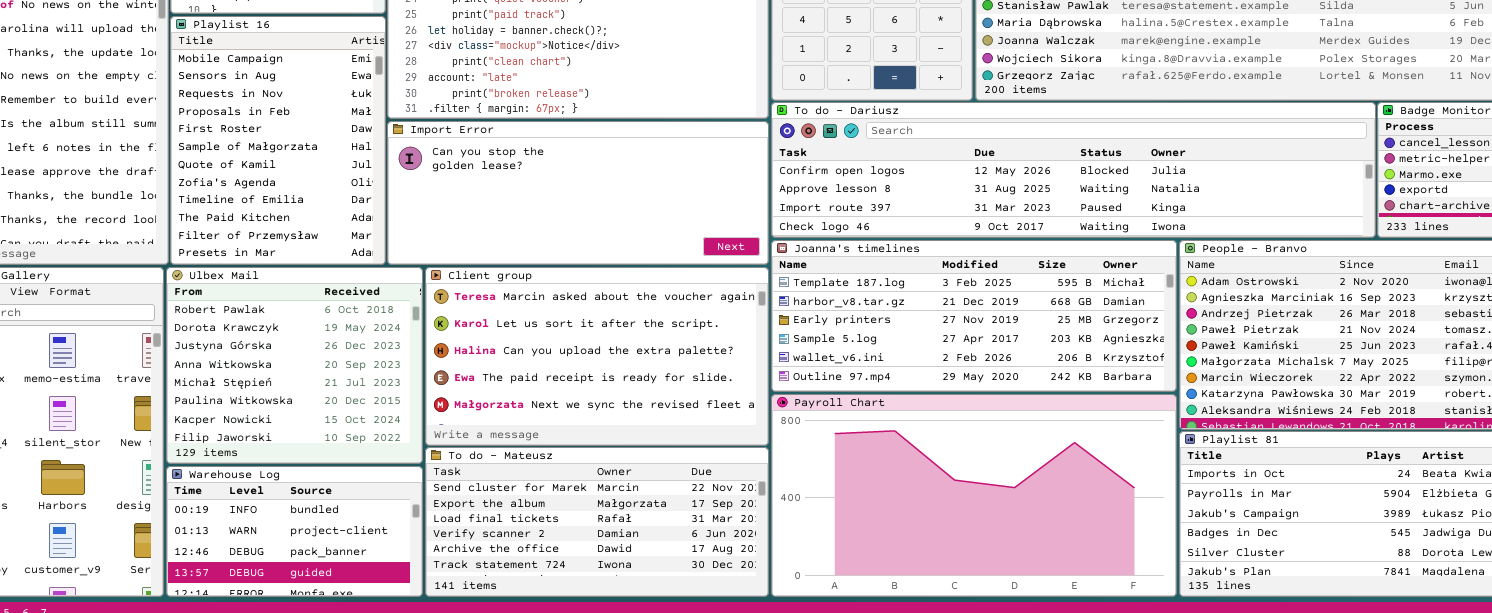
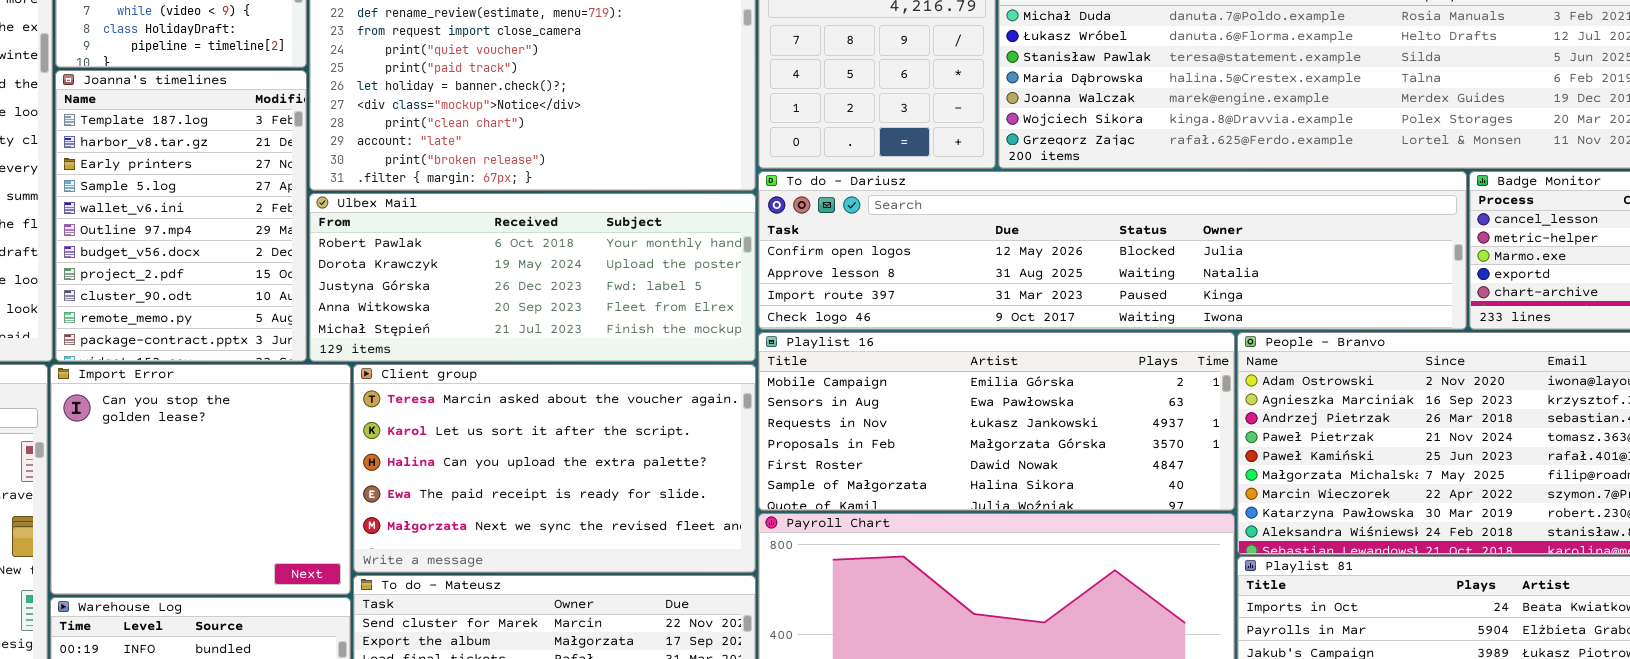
Playlist 16: [170,16,386,265] -> [758,332,1235,511], moved, resized
Import Error: [387,121,769,265] -> [50,364,351,595], moved, resized
Joanna's timelines: [771,240,1177,392] -> [55,70,307,362], moved, resized
Ulbex Mail: [166,267,423,464] -> [309,193,756,362], moved, resized

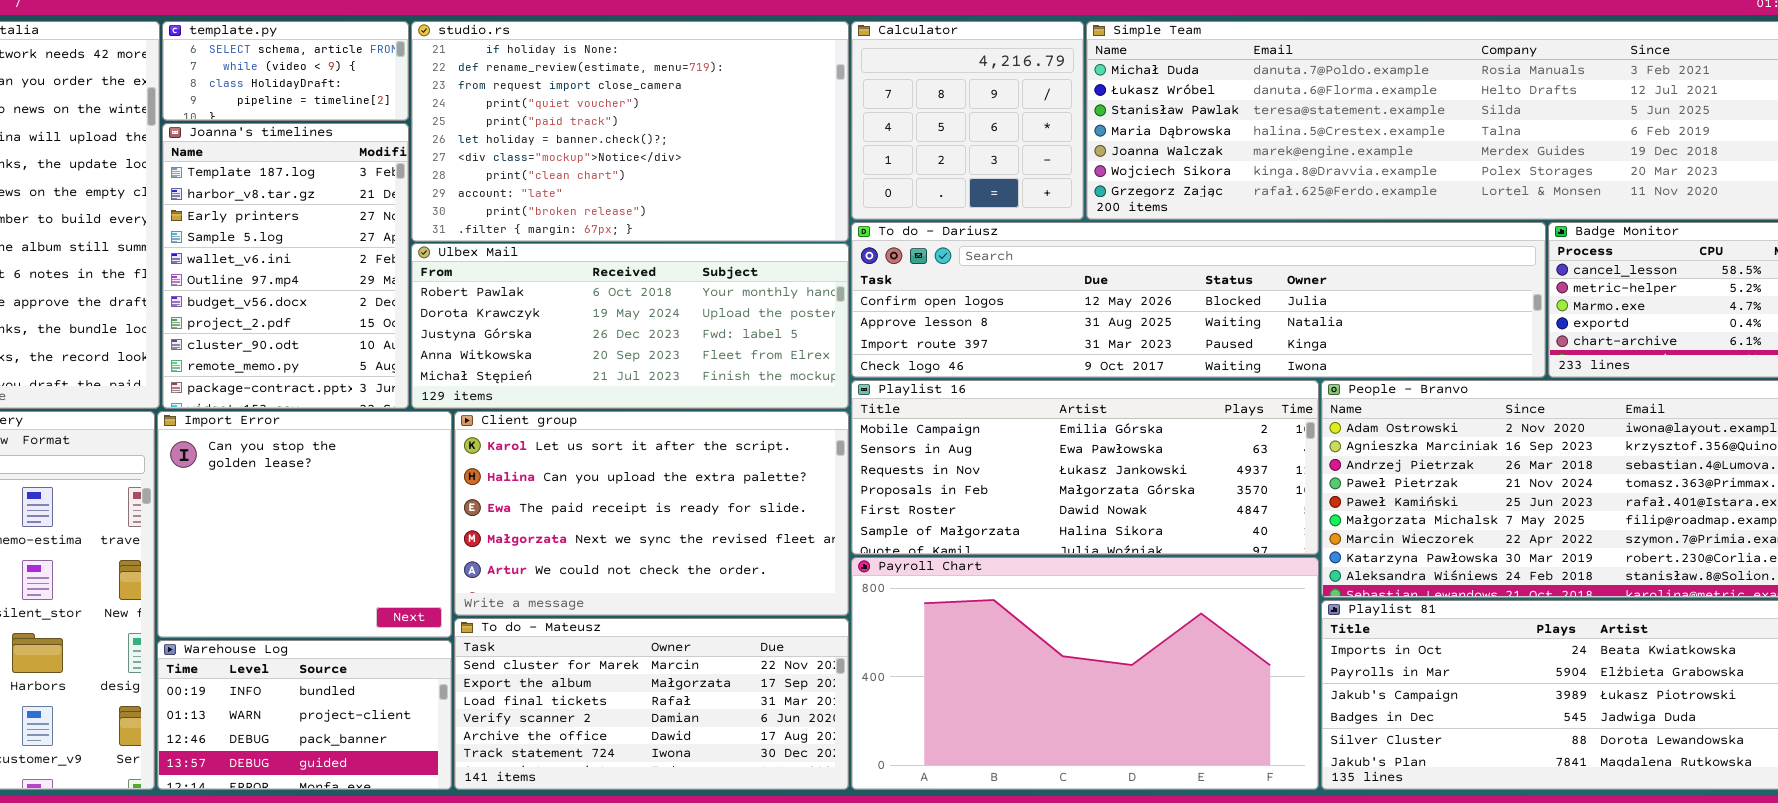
Client group: [353,364,756,573] -> [454,411,849,616], scrolled down 1 row

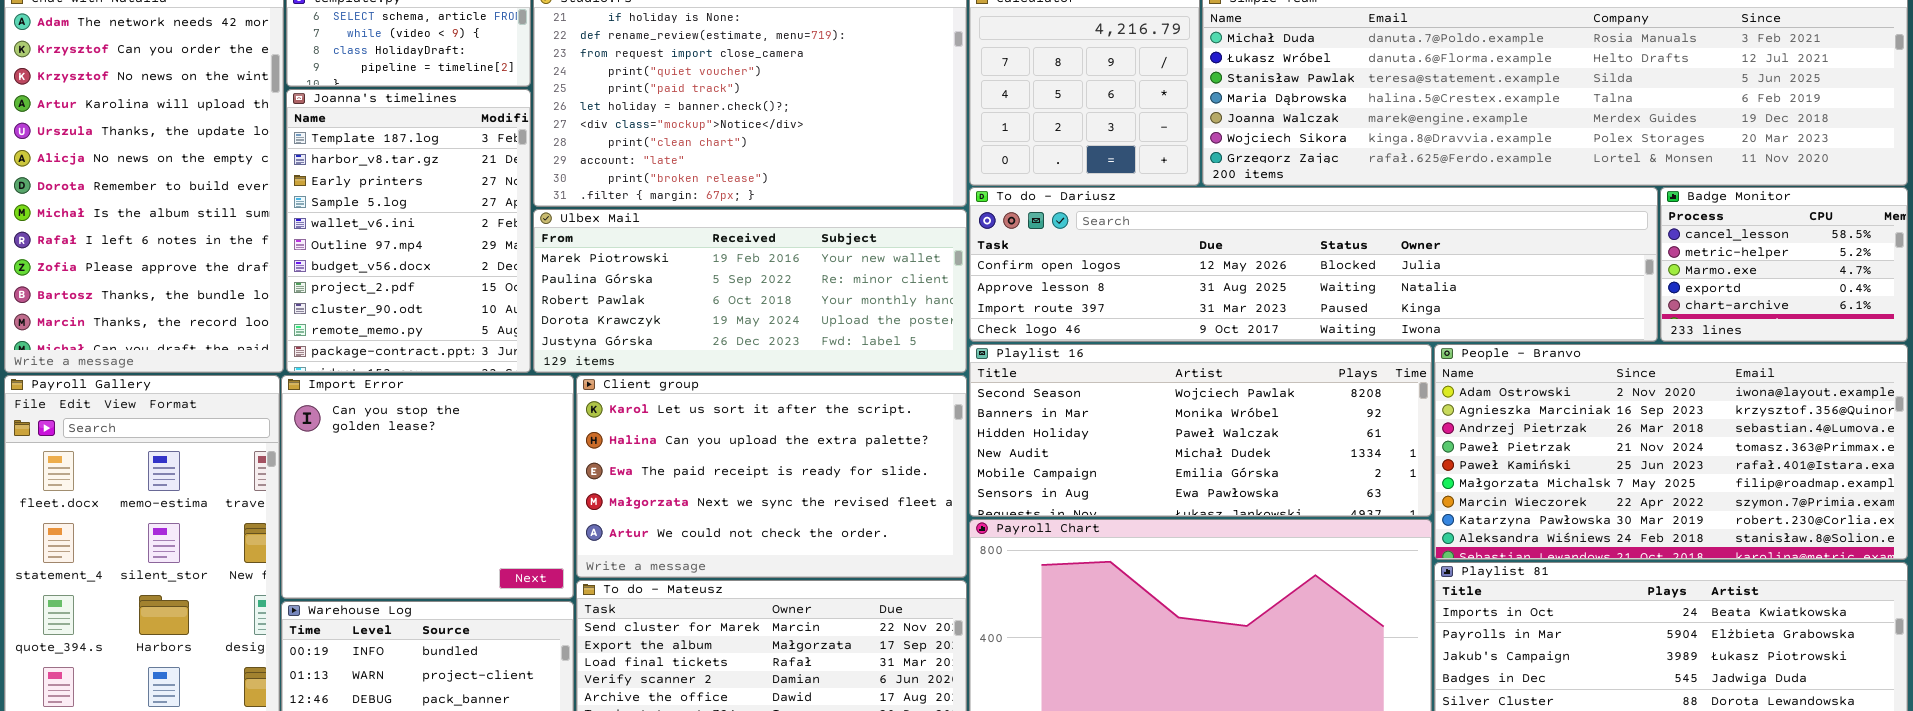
Ulbex Mail: [411,243,849,409] -> [533,209,967,373], scrolled up 2 rows
Playlist 16: [851,380,1319,555] -> [969,344,1432,517], scrolled up 4 rows

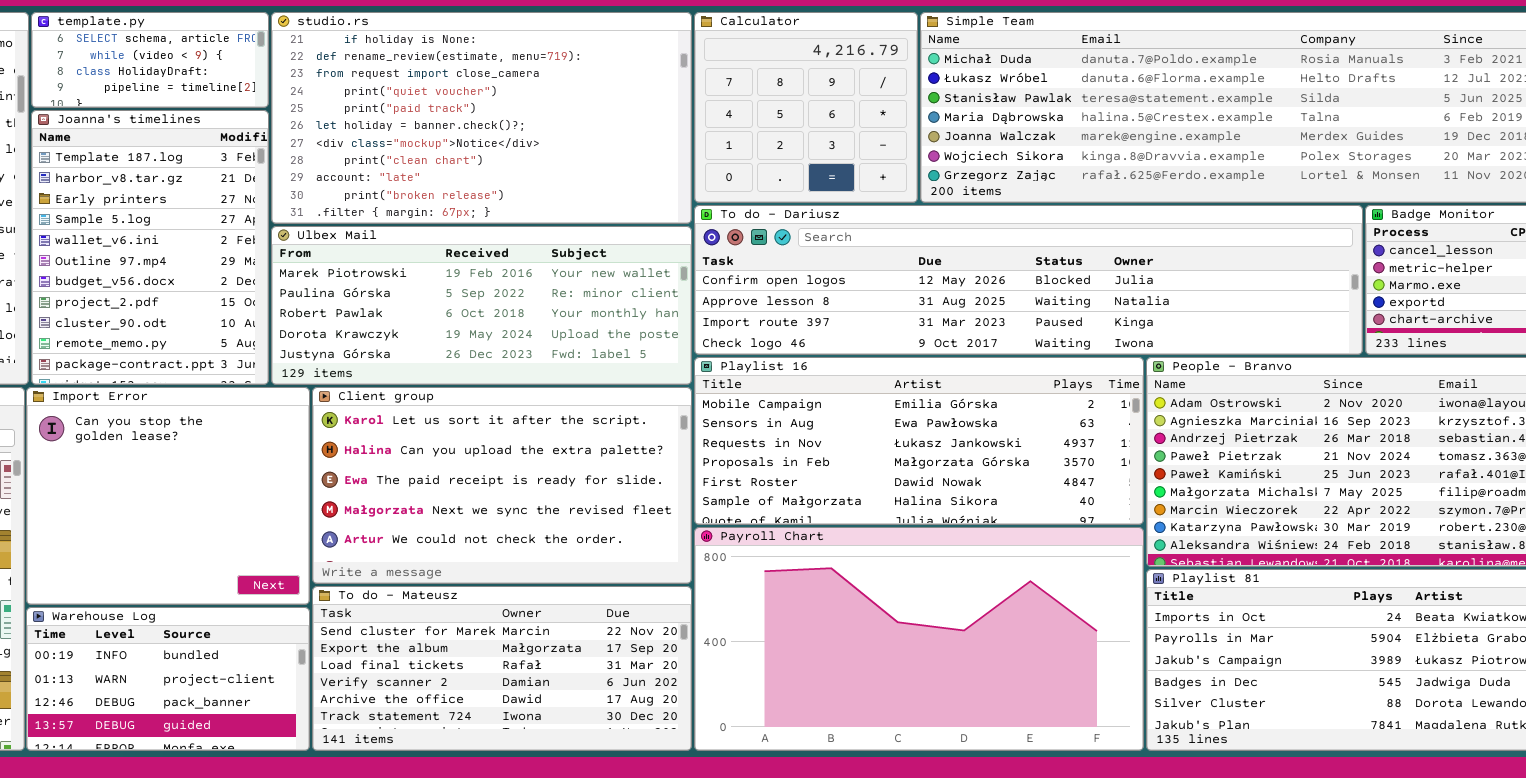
Playlist 16: [969,344,1432,517] -> [694,357,1144,525], scrolled down 4 rows

